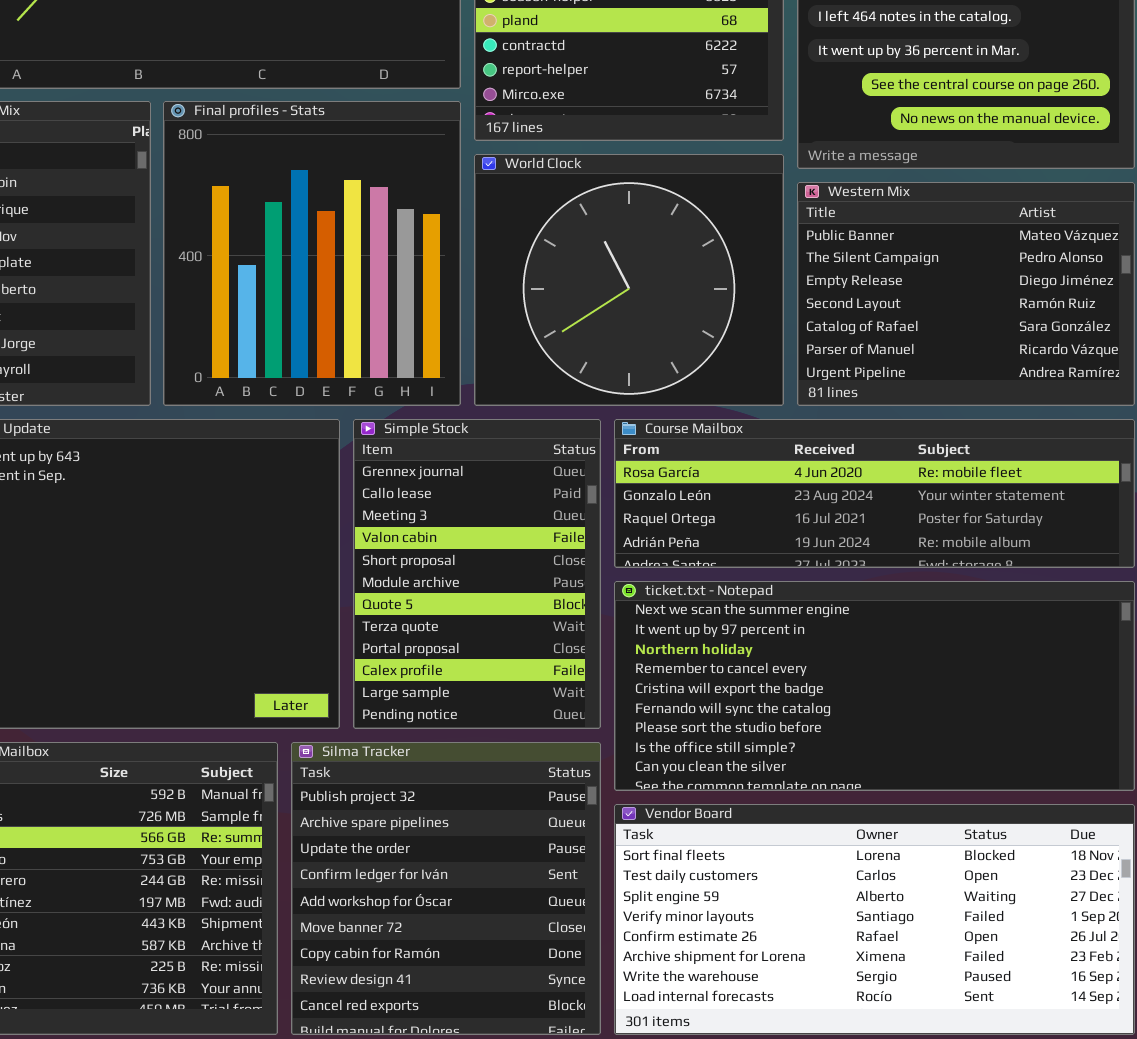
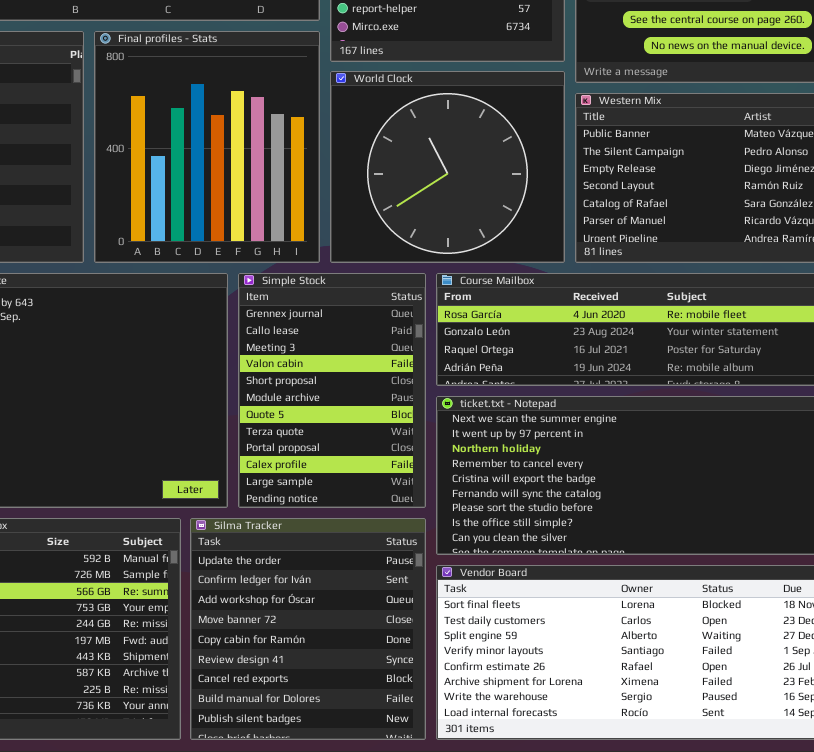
Silma Tracker: [291,742,601,1035] -> [190,518,426,740], scrolled down 2 rows

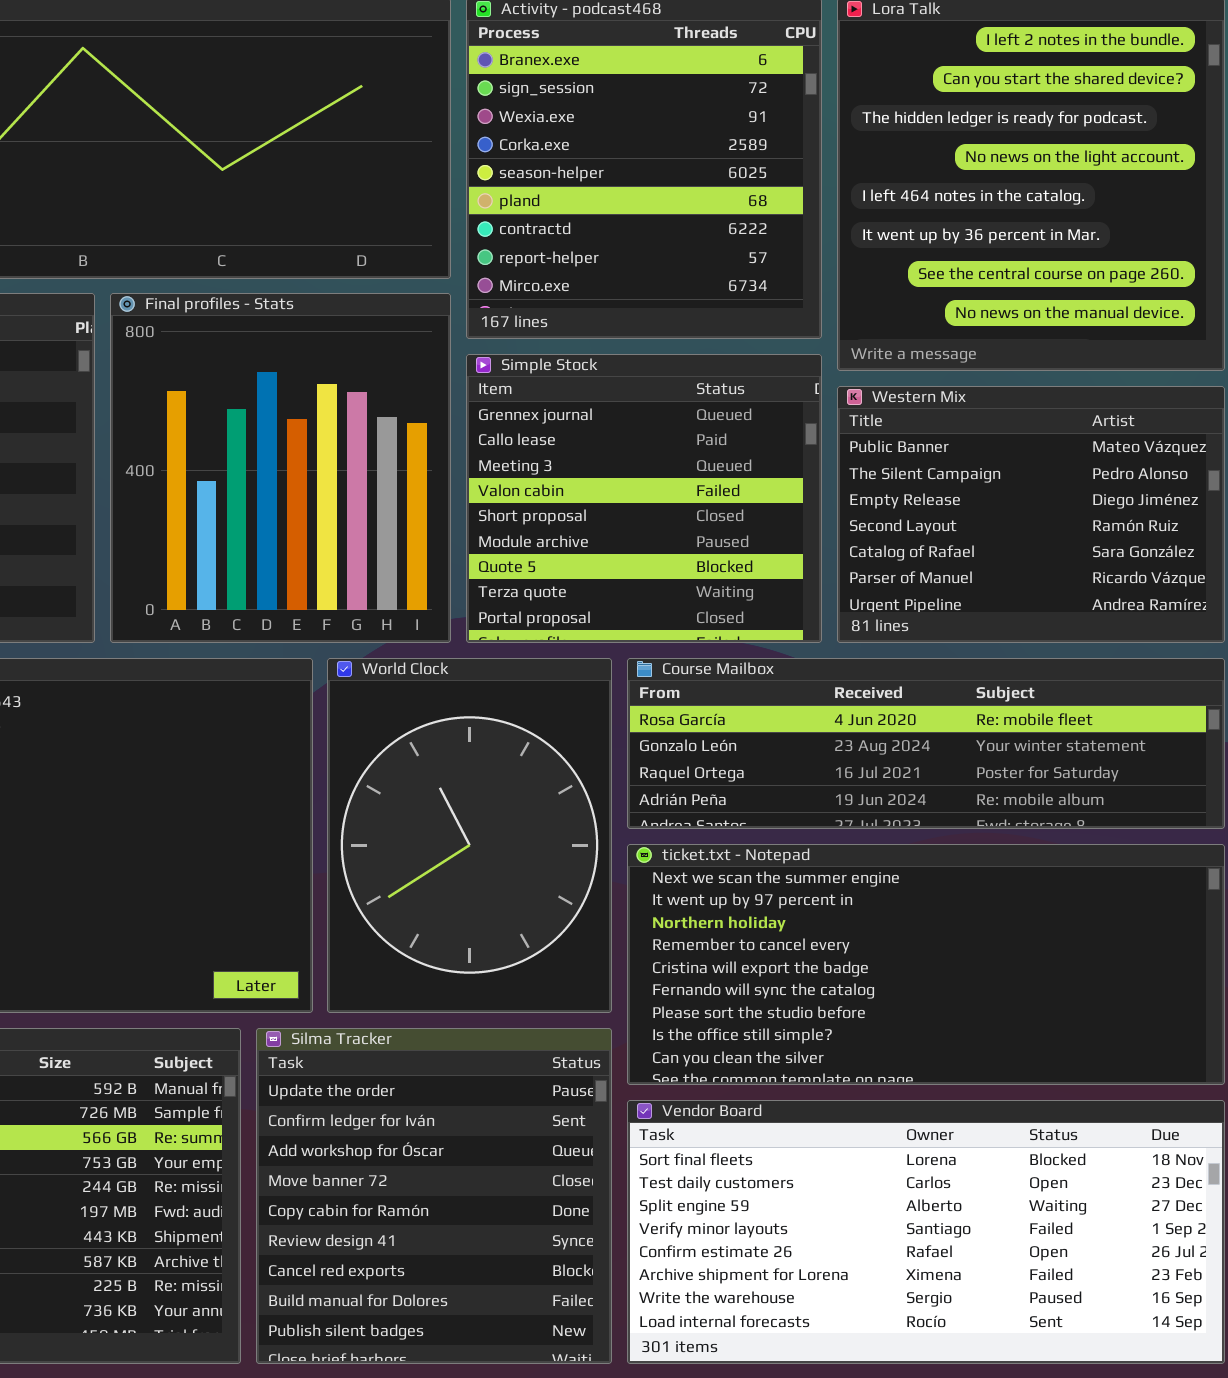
World Clock: [330,71,565,263] -> [327,658,612,1013], moved, resized
Simple Stock: [238,273,426,508] -> [466,354,822,643], moved, resized

